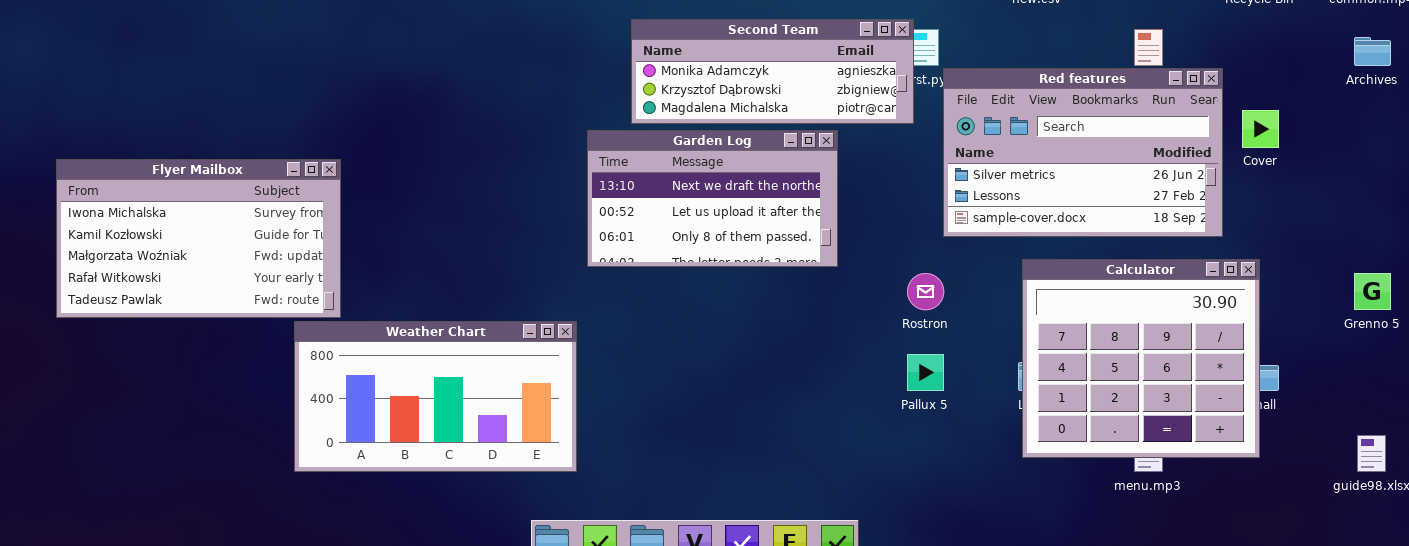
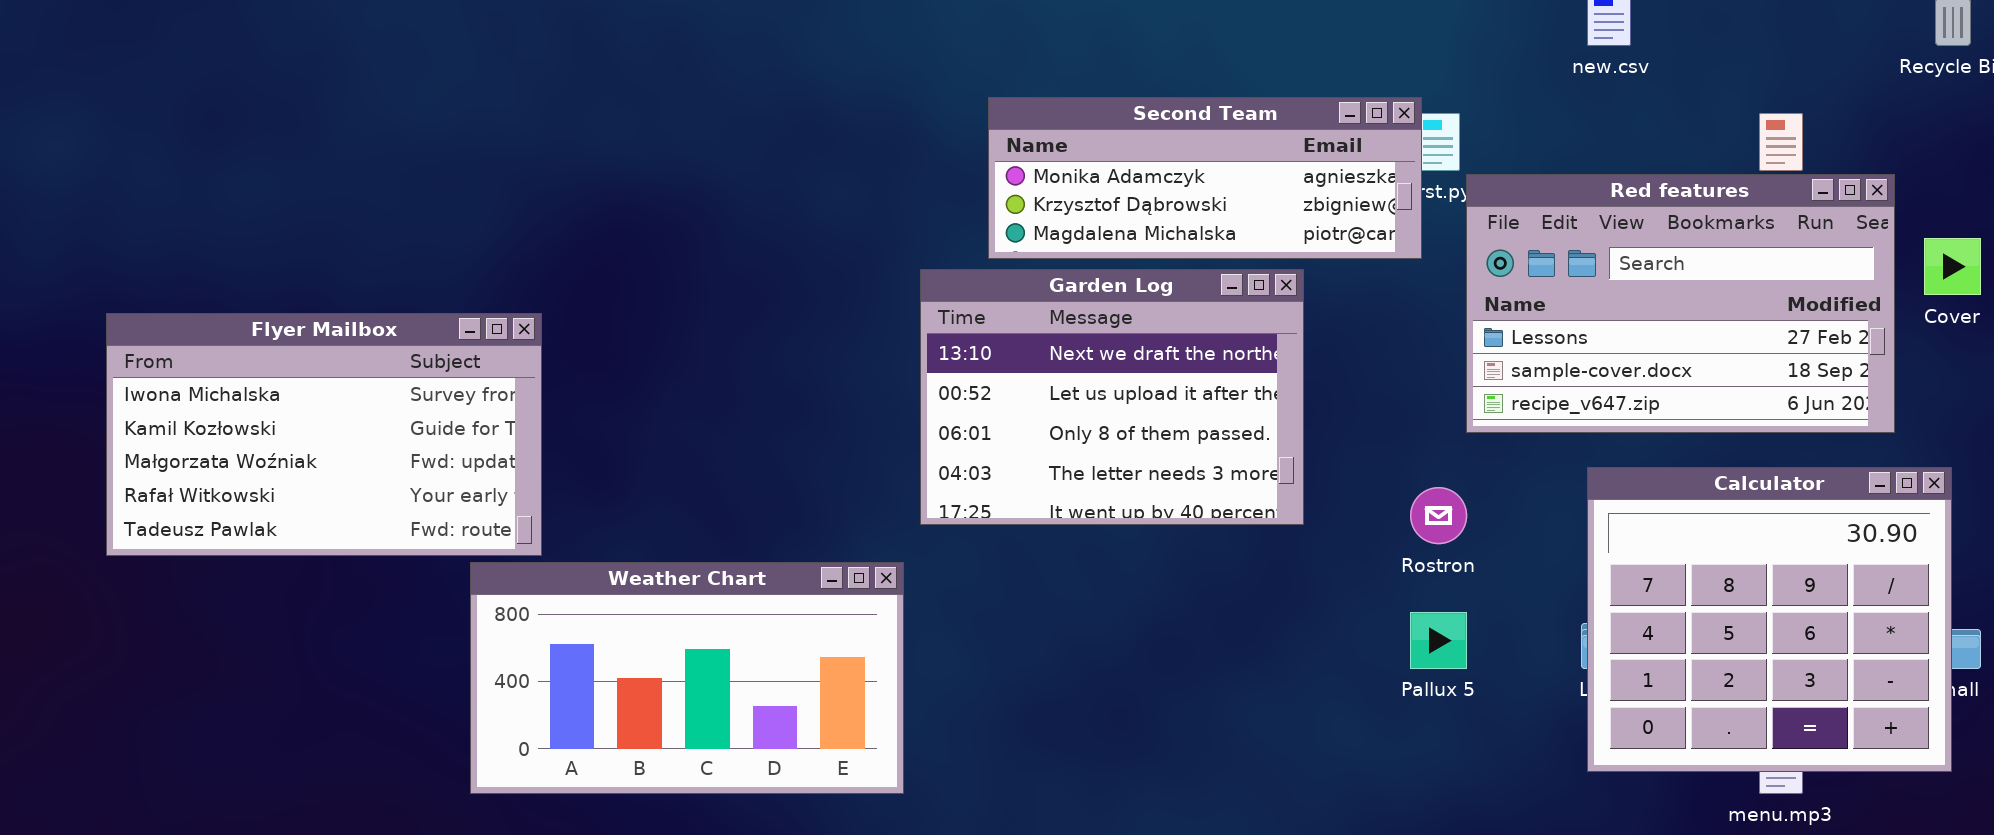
Red features: [943,68,1223,237] -> [1466,174,1895,433], scrolled down 1 row
Garden Log: [587,130,838,267] -> [920,269,1304,525], resized

